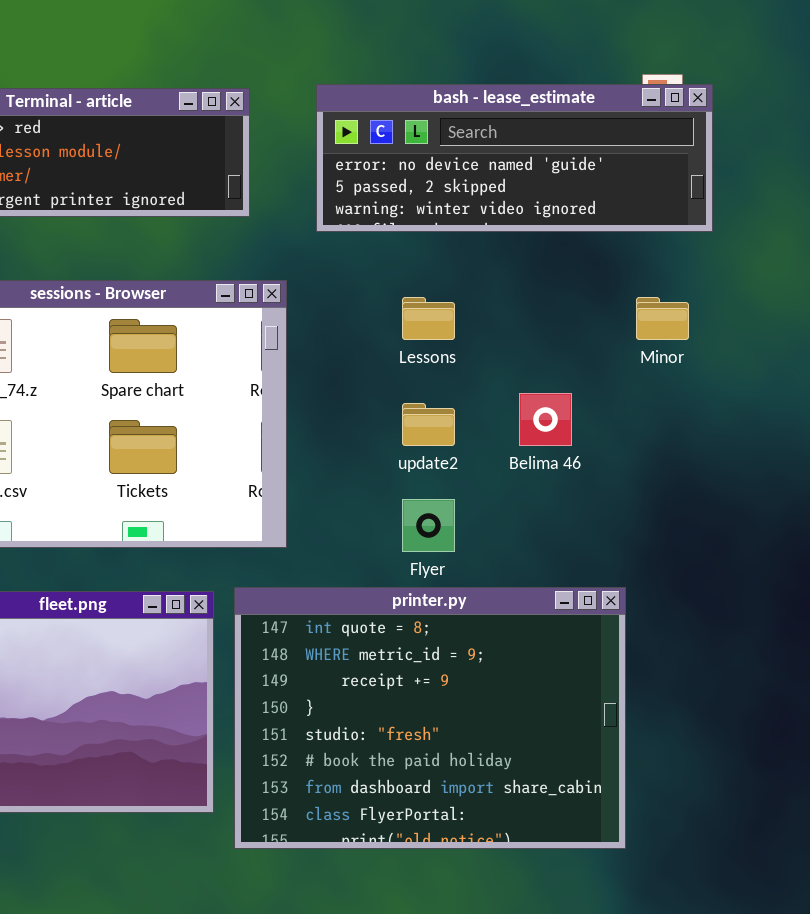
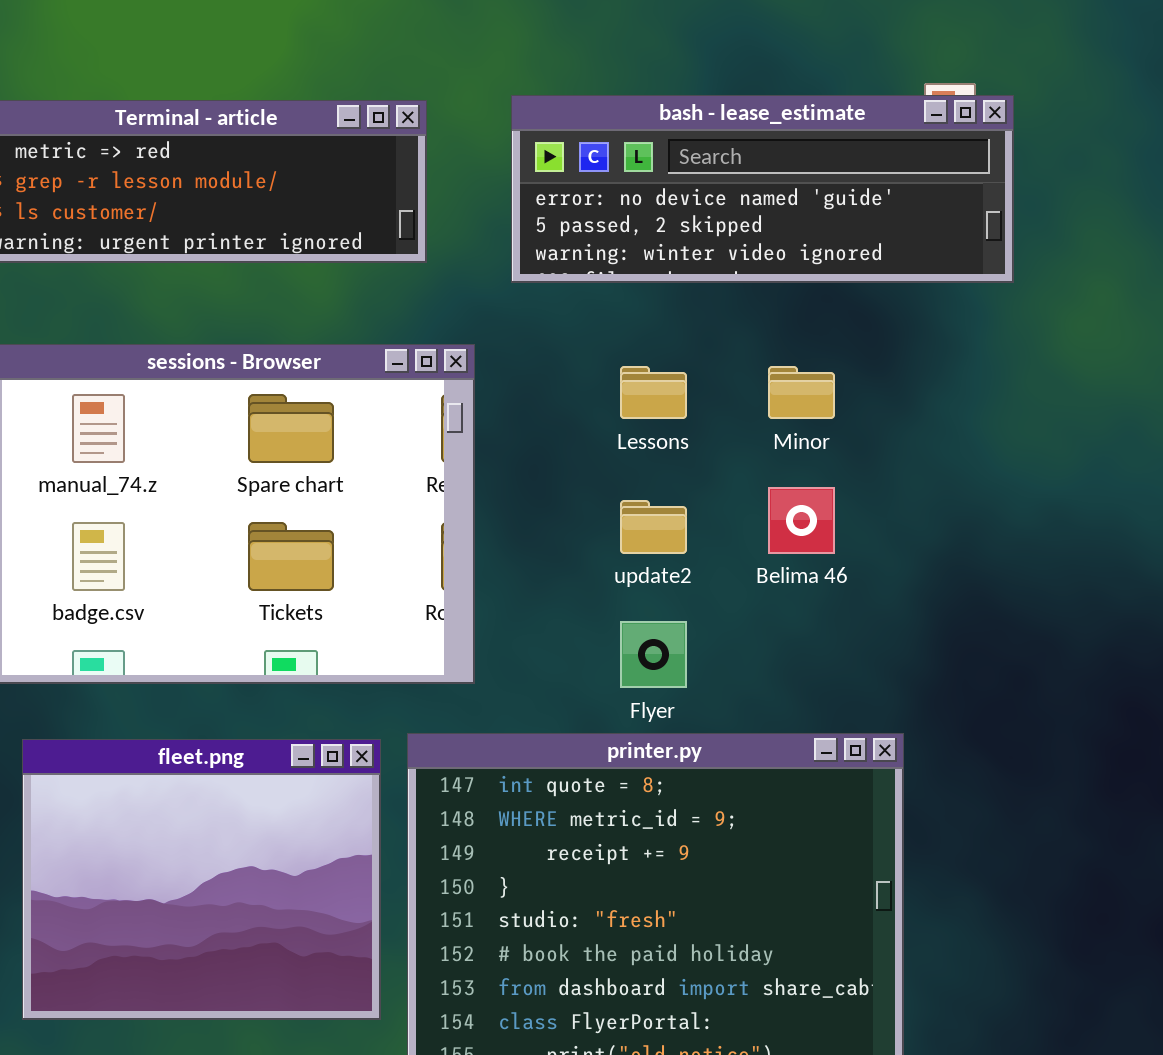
Minor: [636,297,689,340] -> [768,366,835,419], moved

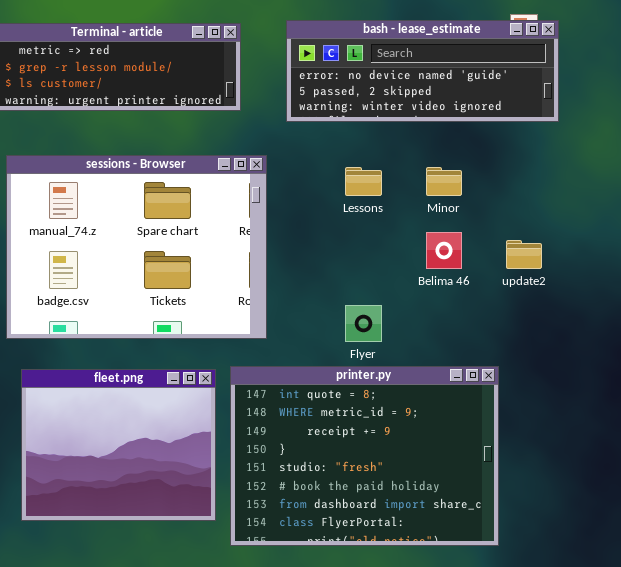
update2: [620,500,687,554] -> [506,240,542,269], moved

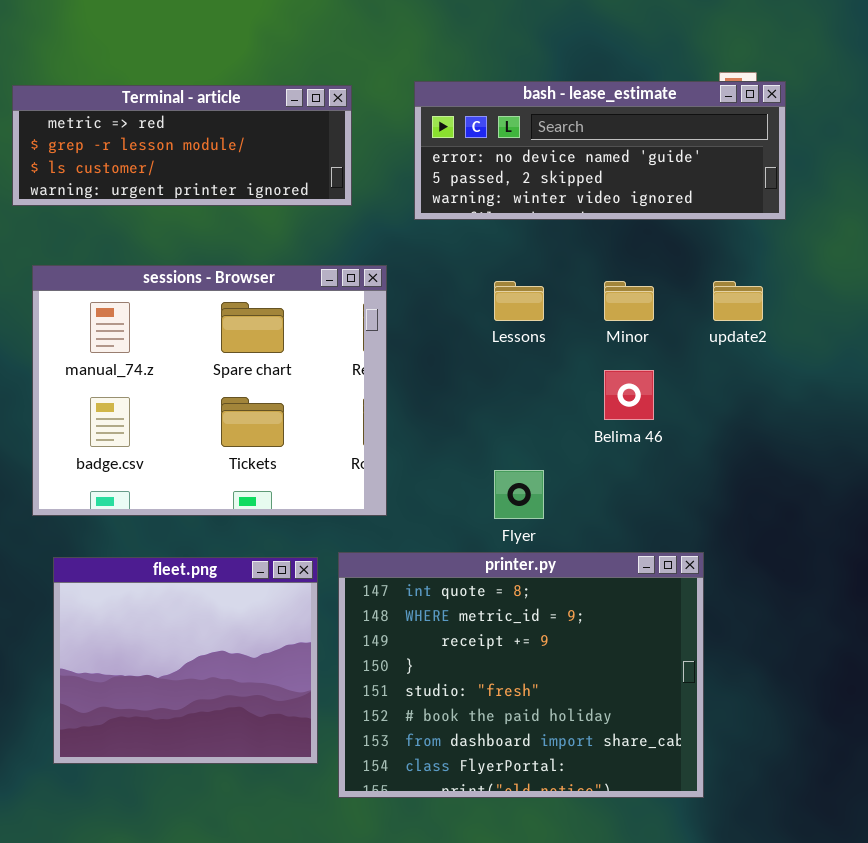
update2: [506,240,542,269] -> [713,281,763,321], moved

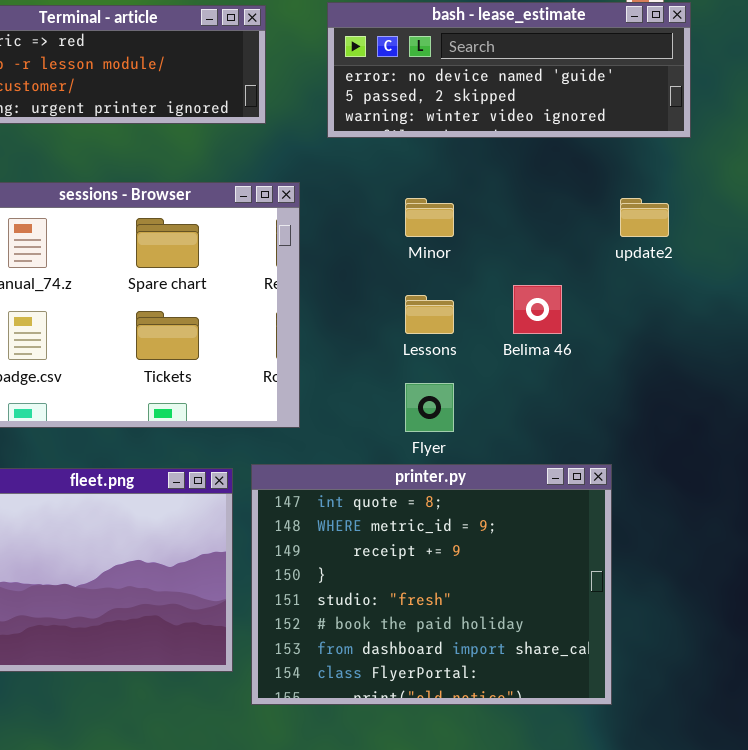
Lessons: [494,281,544,321] -> [405,295,454,334], moved
Minor: [604,281,654,321] -> [405,198,454,237], moved

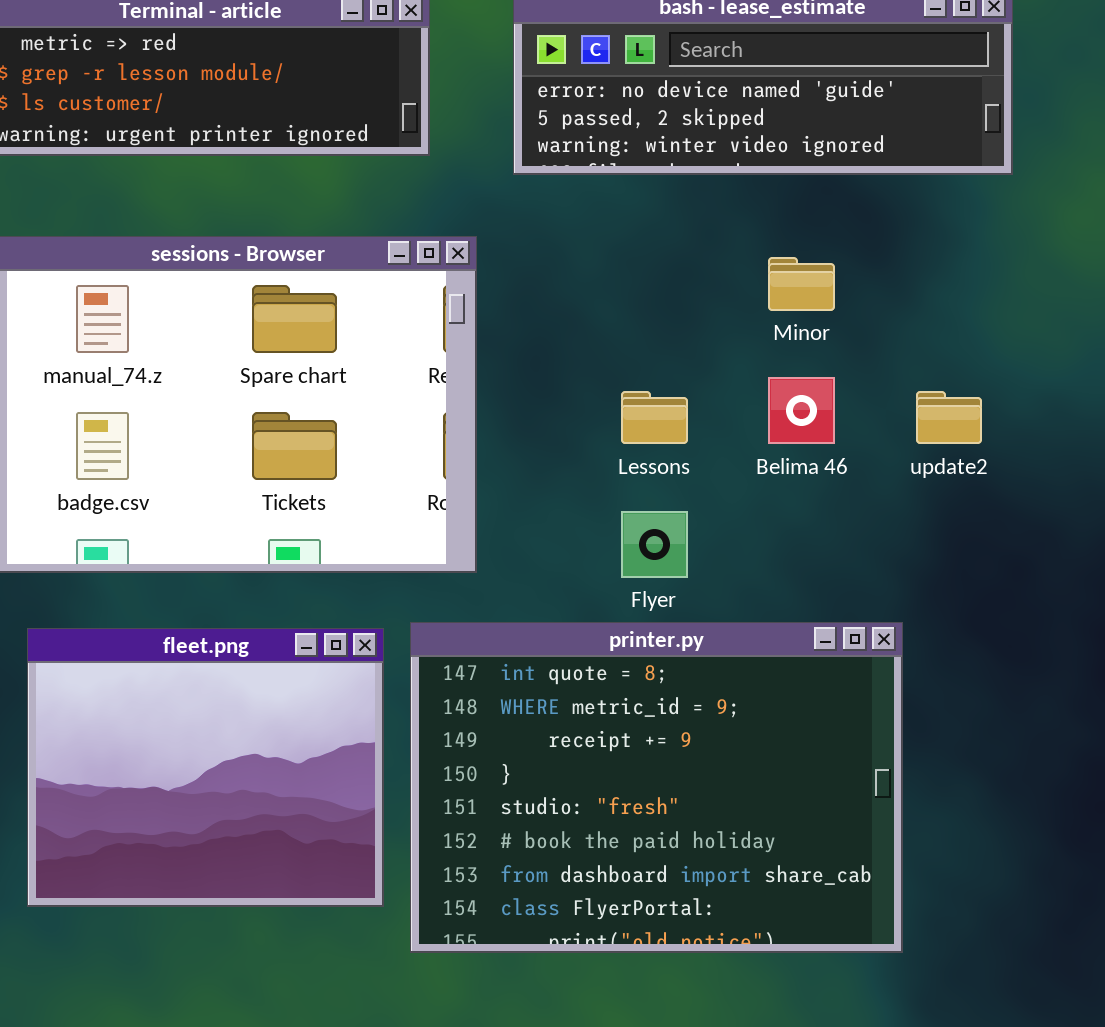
Minor: [405,198,454,237] -> [768,257,835,311], moved
update2: [620,198,669,237] -> [916,391,982,444], moved

